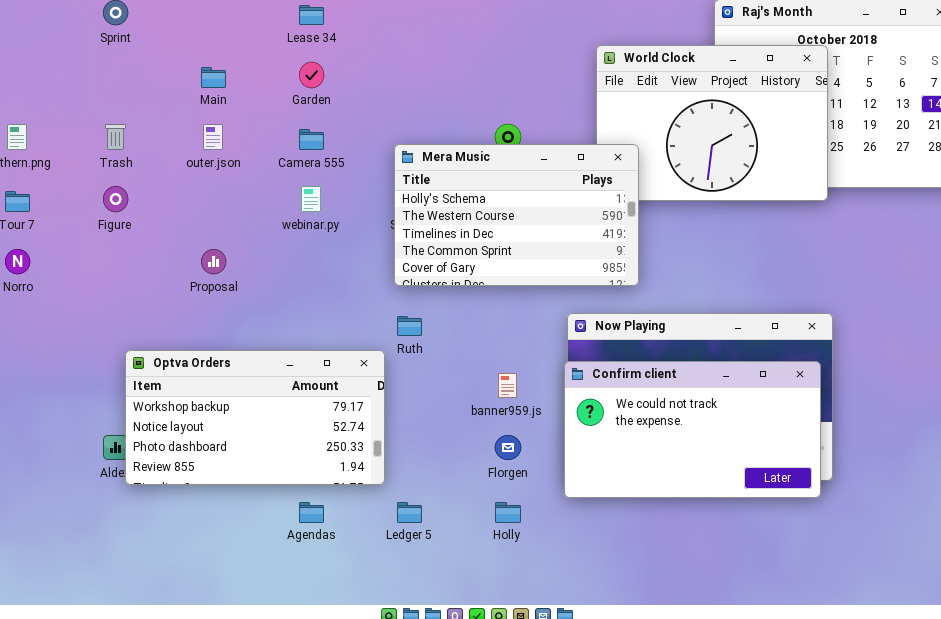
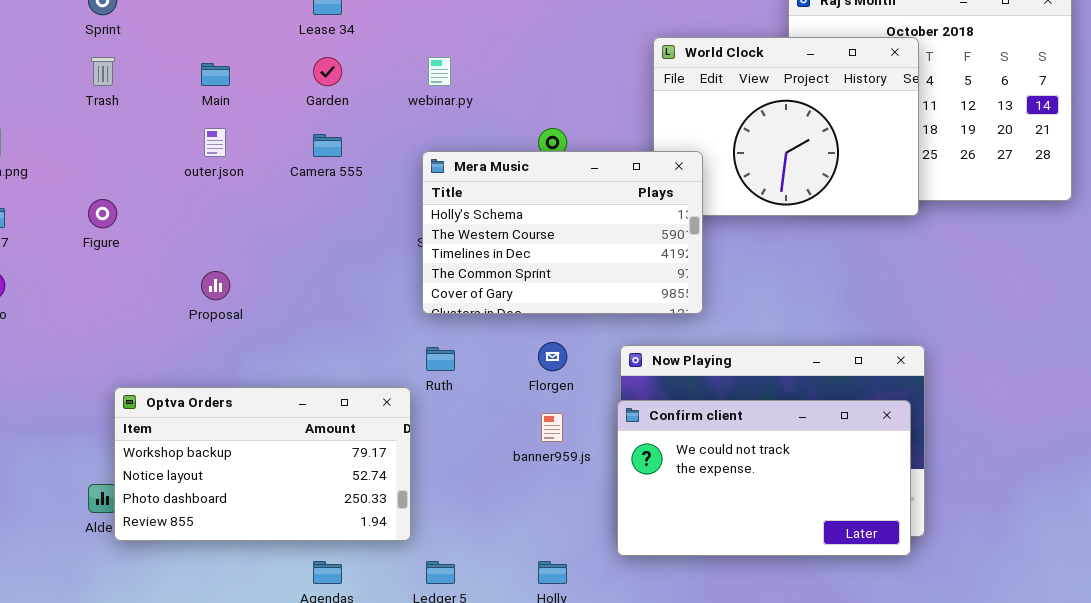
Trash: [105,124,126,150] -> [91,57,115,86], moved
webinar.py: [301,186,321,212] -> [428,57,451,86], moved
Florgen: [495,435,521,460] -> [538,342,567,371], moved

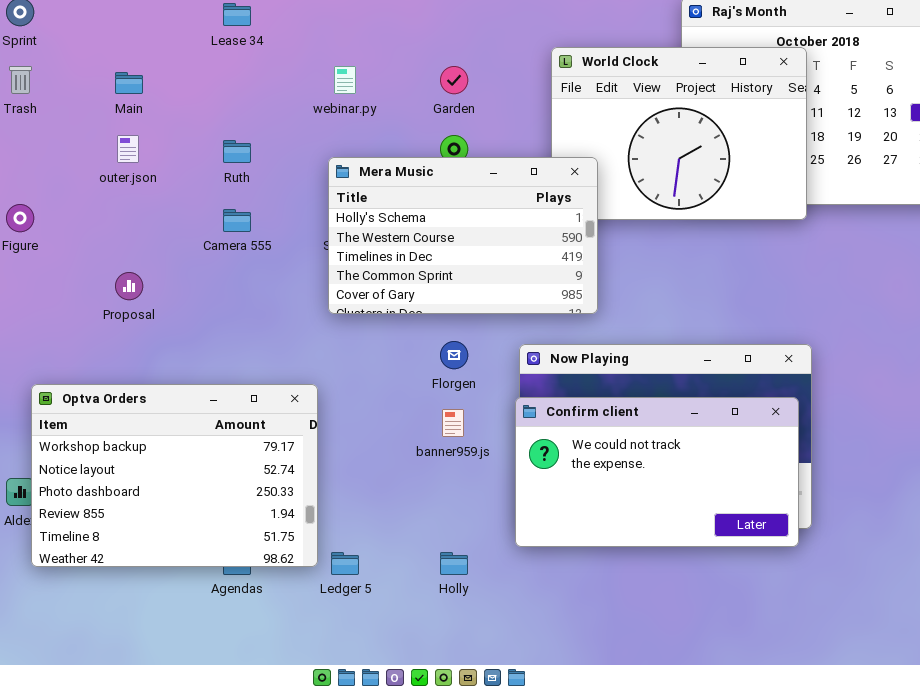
Garden: [313,57,342,86] -> [440,66,468,94], moved
Camera 555: [313,134,342,157] -> [223,209,251,232], moved
Ruth: [426,347,455,371] -> [223,140,251,163], moved
Optva Orders: [114,387,411,541] -> [31,384,318,567], resized

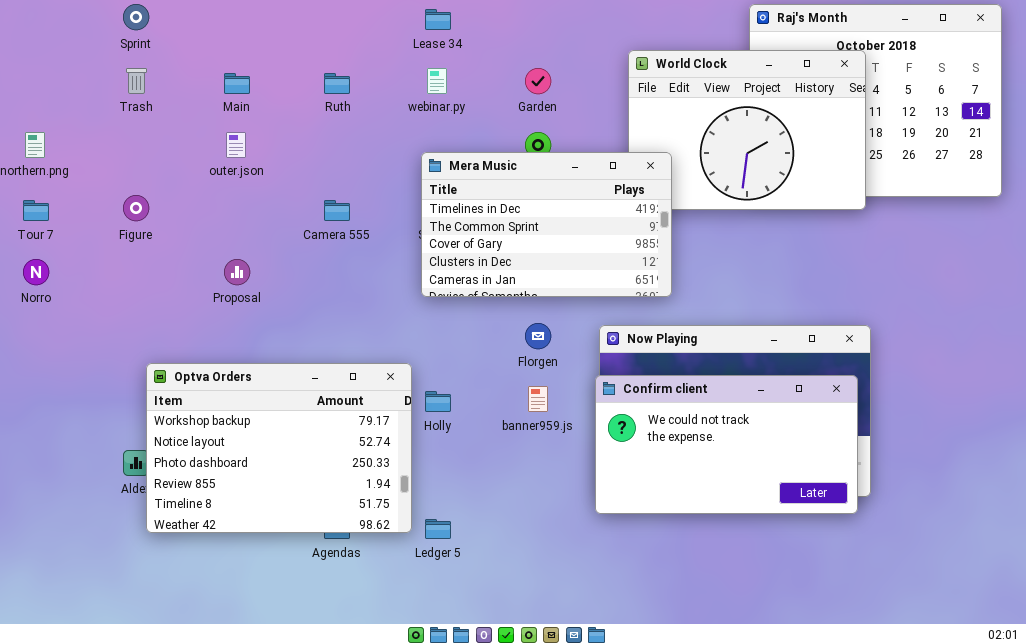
Lease 34: [223,3,251,26] -> [425,9,451,30], moved
Ruth: [223,140,251,163] -> [324,73,350,94], moved
Mera Music: [328,157,598,314] -> [421,152,672,297], scrolled down 2 rows
Holly: [440,552,468,575] -> [425,391,451,412], moved

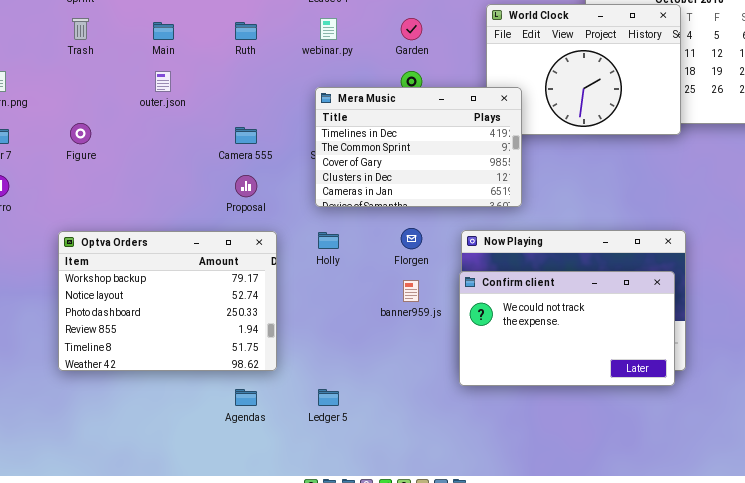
Proposal: [224,259,250,285] -> [235,175,257,197], moved
Optva Orders: [146,363,412,533] -> [58,231,277,371], moved
Holly: [425,391,451,412] -> [318,232,339,249], moved

